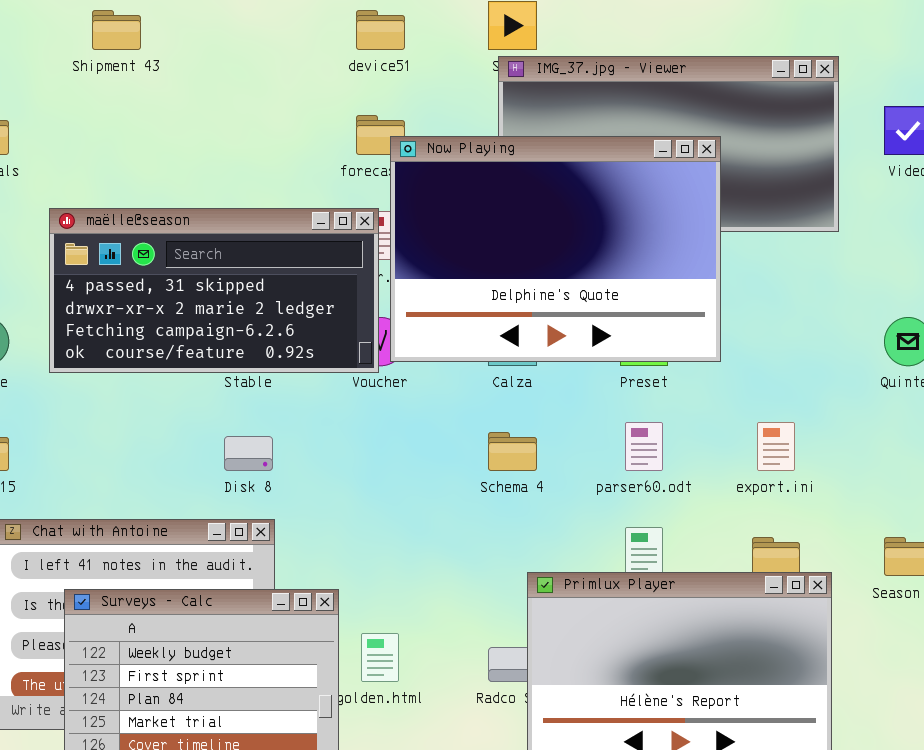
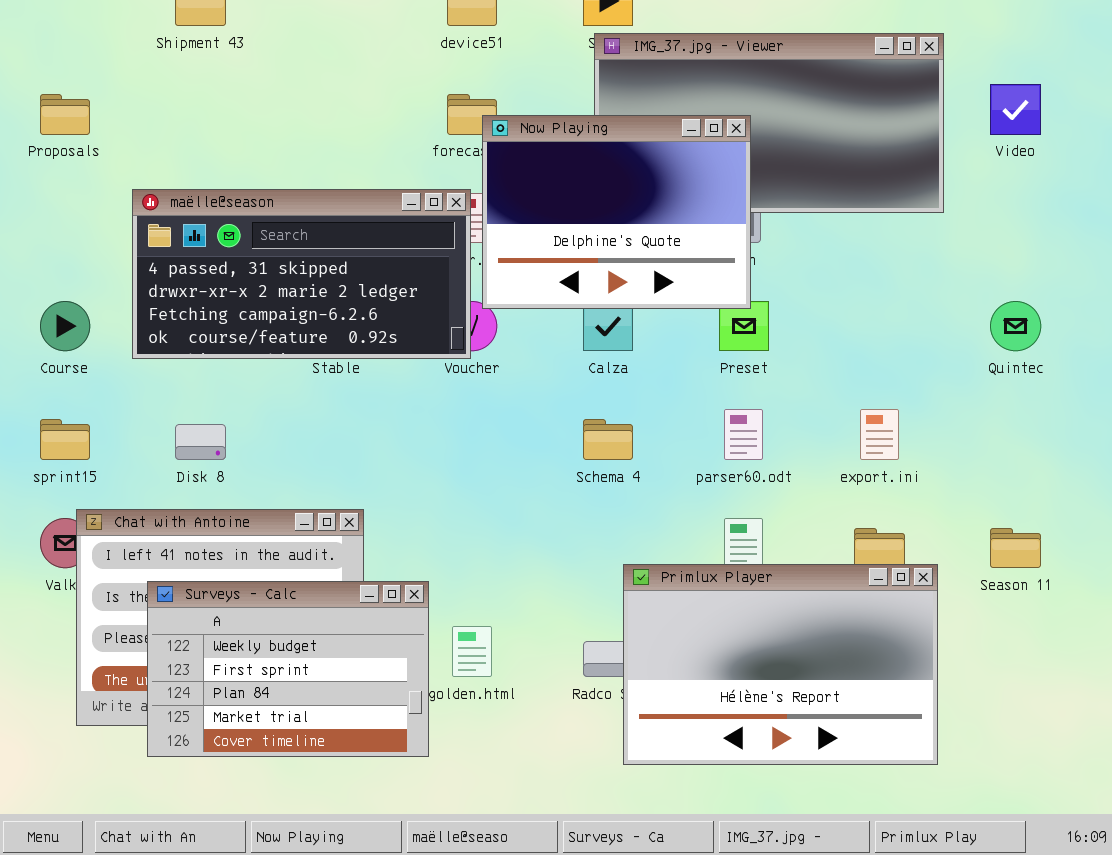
Now Playing: [390,136,721,362] -> [482,115,751,309], resized
Disk 8: [224,436,273,471] -> [175,424,226,460], moved

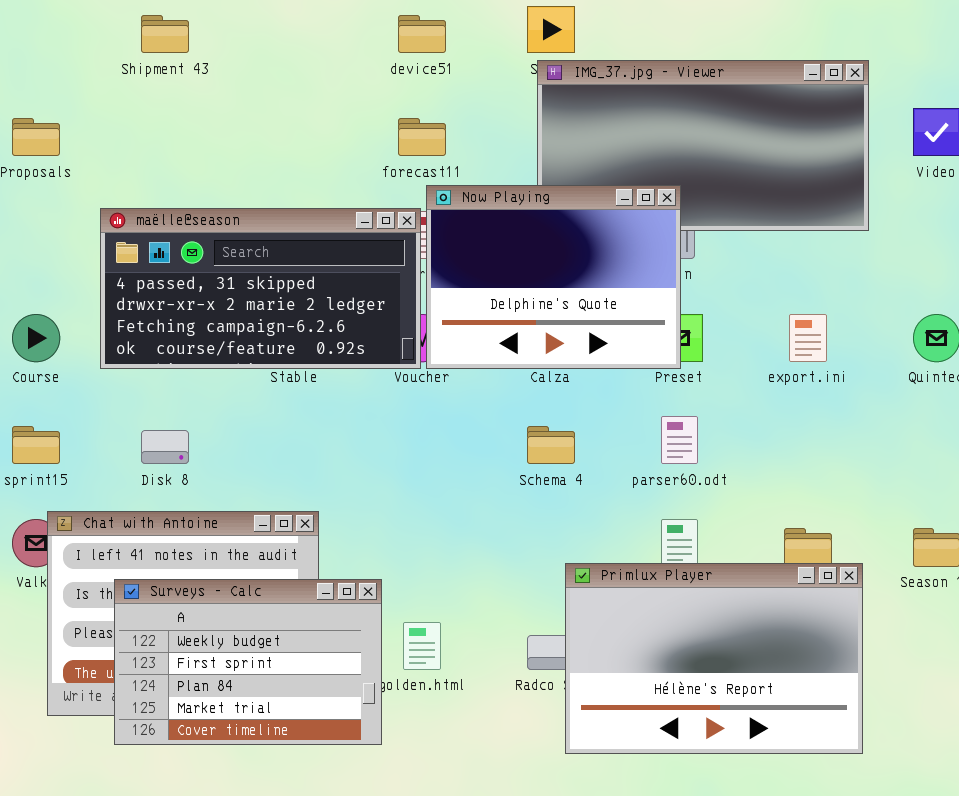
Now Playing: [482,115,751,309] -> [426,185,681,369], moved
export.ini: [860,409,899,460] -> [789,314,827,362], moved

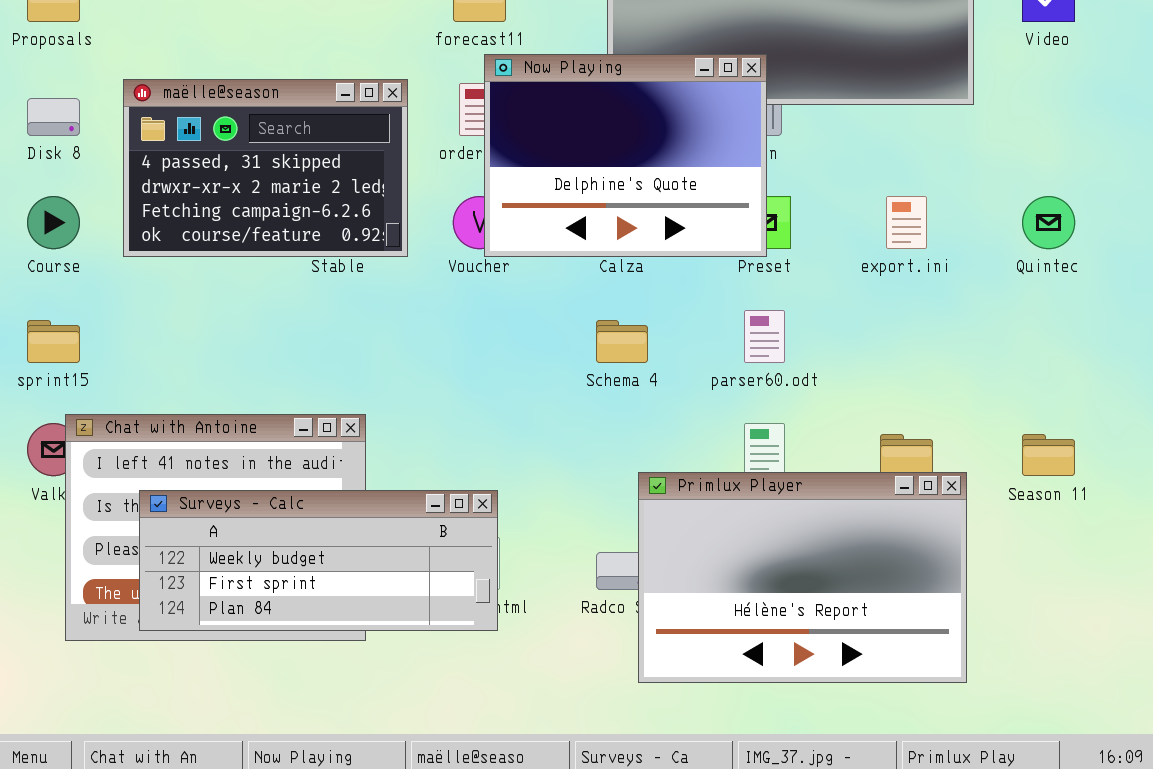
maëlle@season: [100,208,421,369] -> [123,79,408,257], resized
Disk 8: [141,430,189,464] -> [27,98,80,136], moved
Surveys - Calc: [114,579,382,745] -> [139,490,498,631], resized

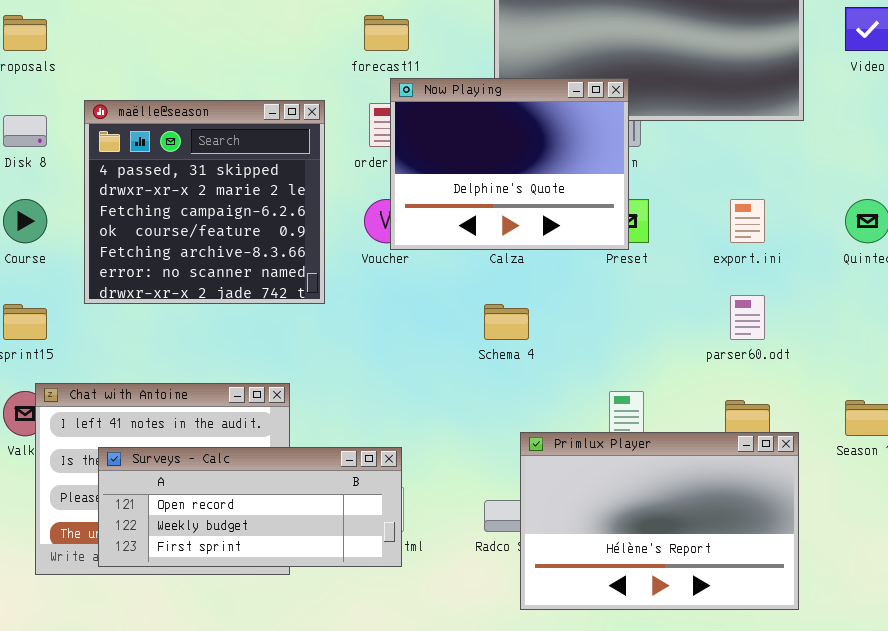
maëlle@season: [123,79,408,257] -> [84,100,325,304], resized
parser60.odt: [744,310,785,363] -> [730,295,765,340], moved
Surveys - Calc: [139,490,498,631] -> [98,447,402,567], scrolled up 1 row

